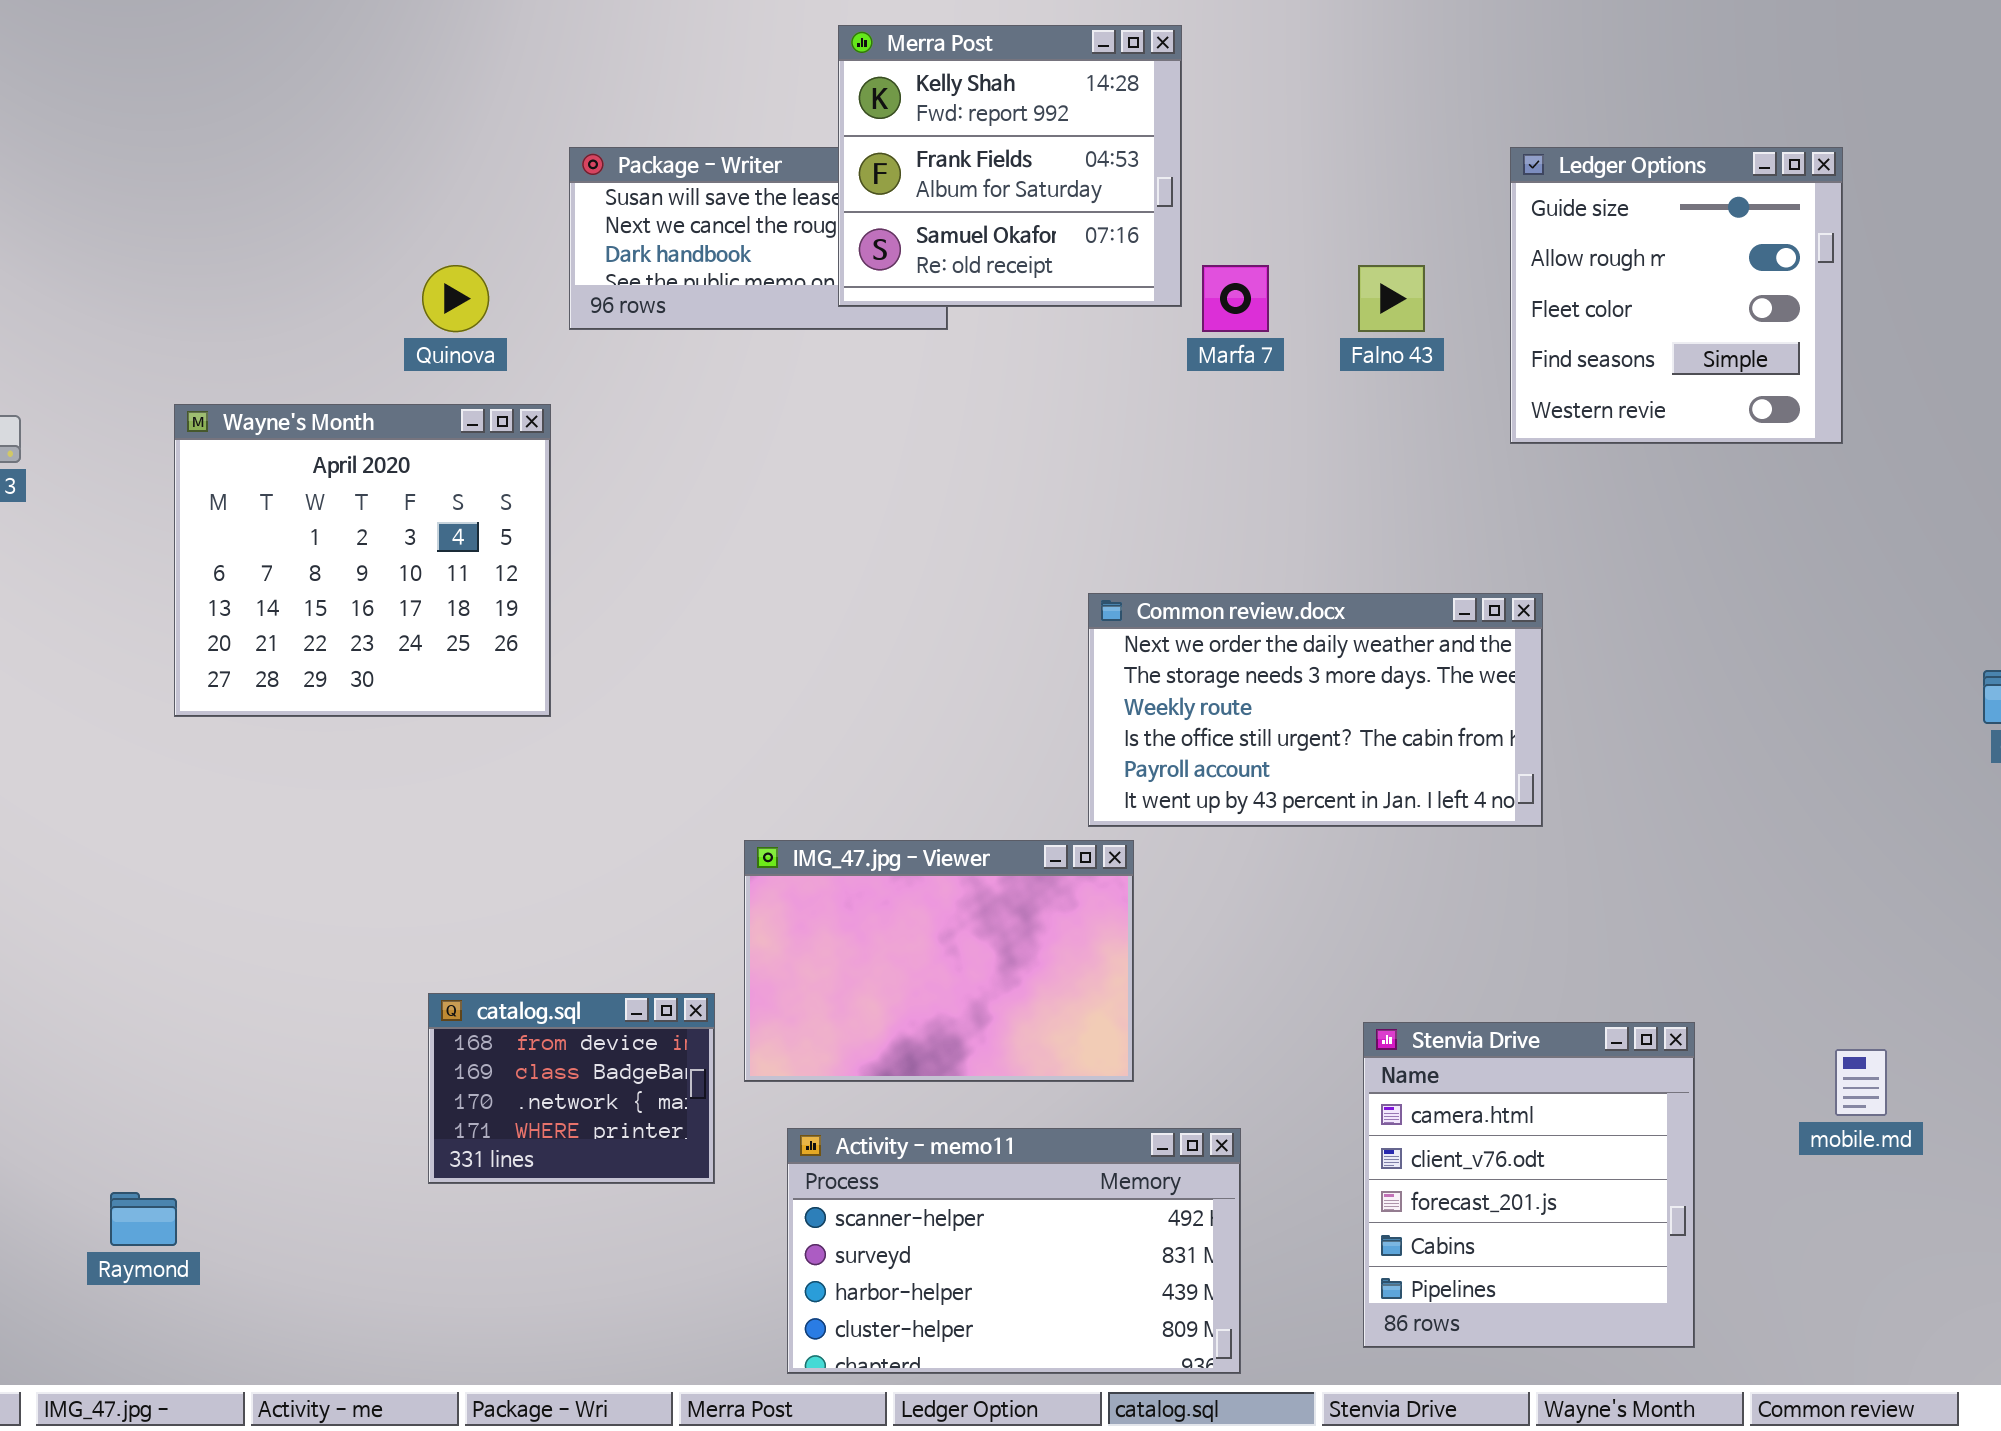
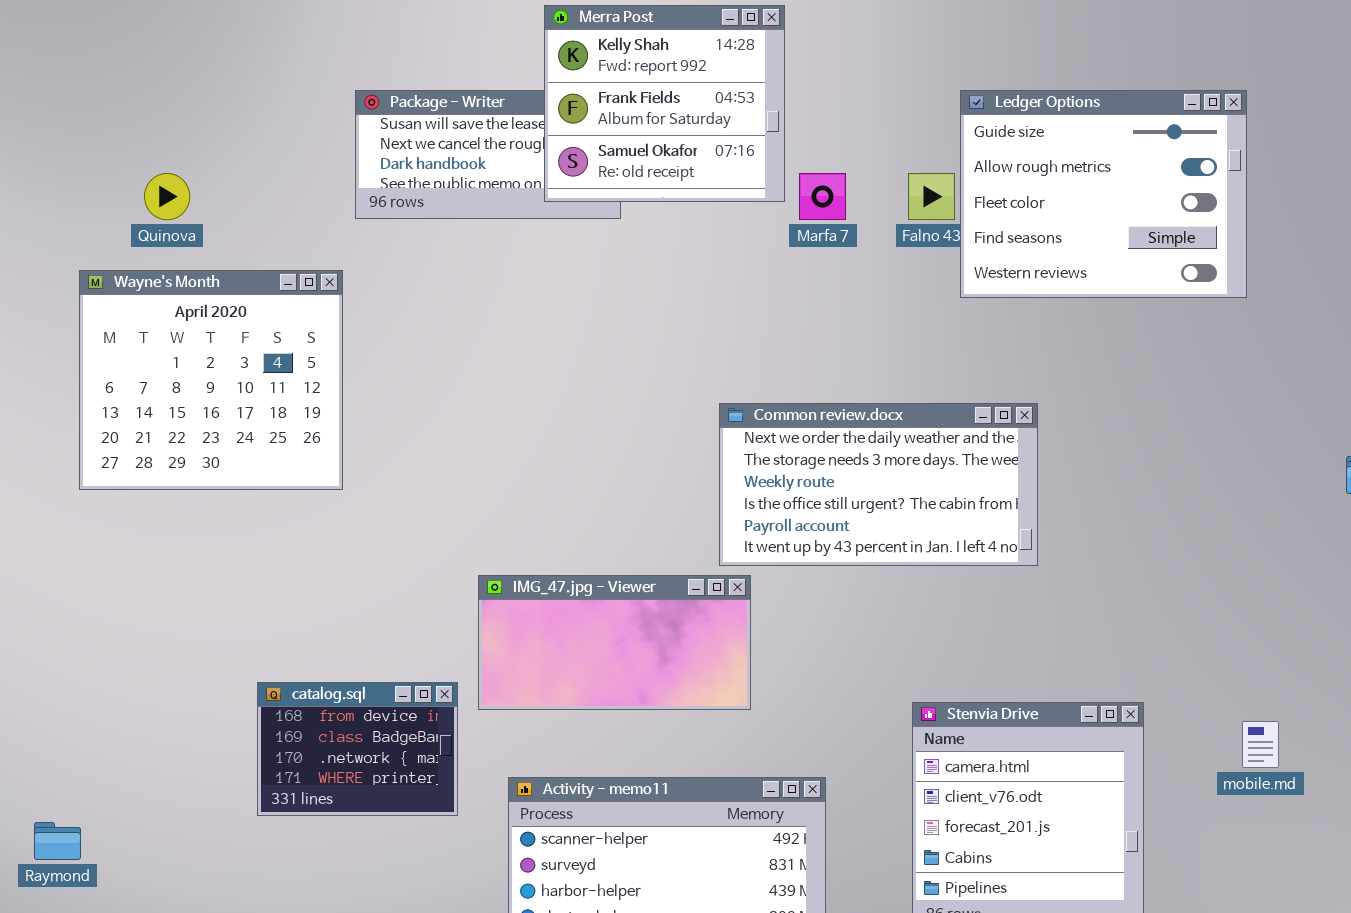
Ledger Options: [1510,147,1843,444] -> [960,90,1247,298], resized
Quinova: [422,265,489,332] -> [144,173,190,220], moved
IMG_47.jpg - Viewer: [744,840,1134,1082] -> [478,575,751,710], resized

